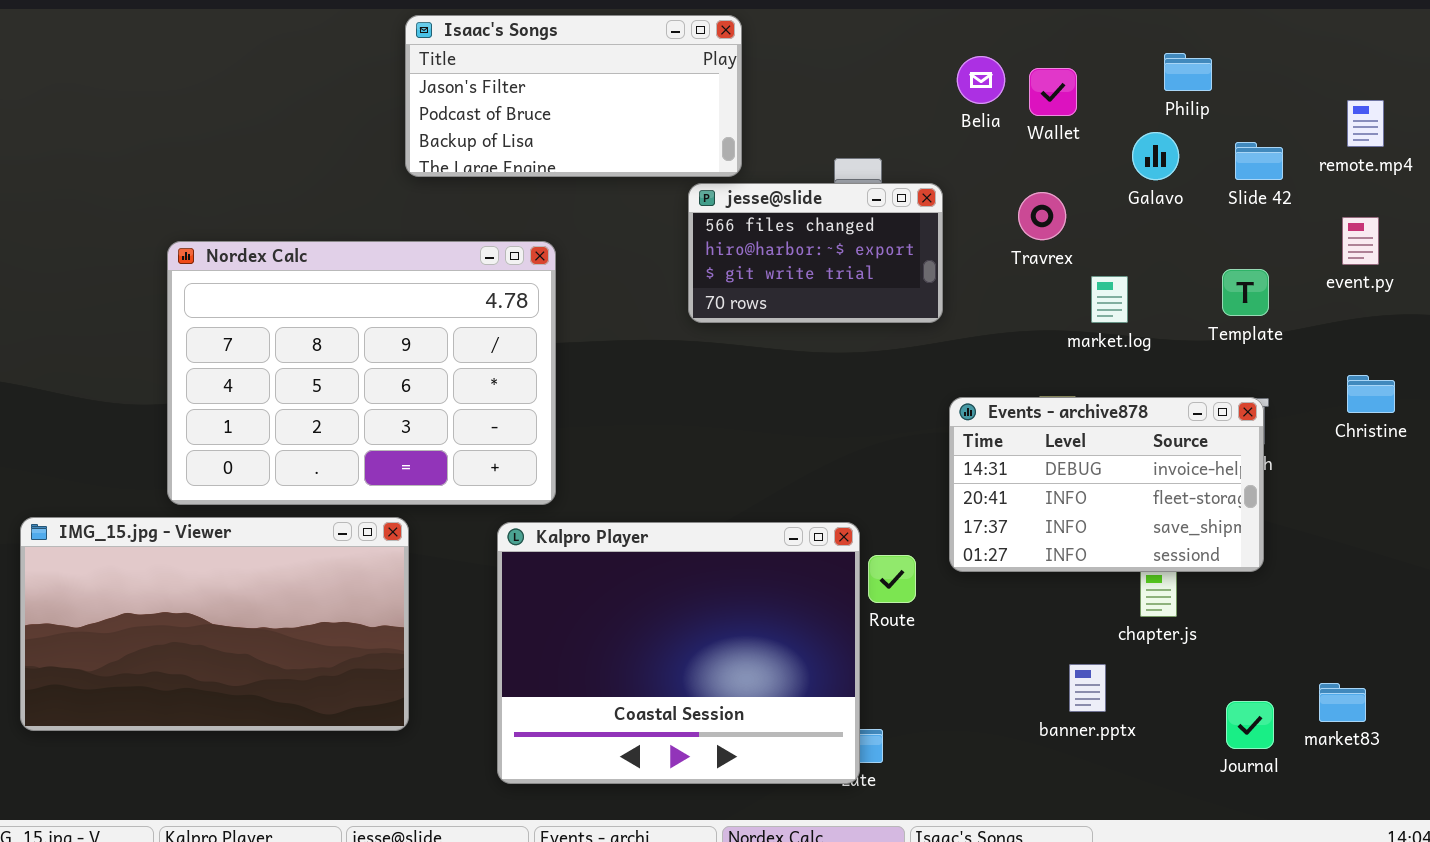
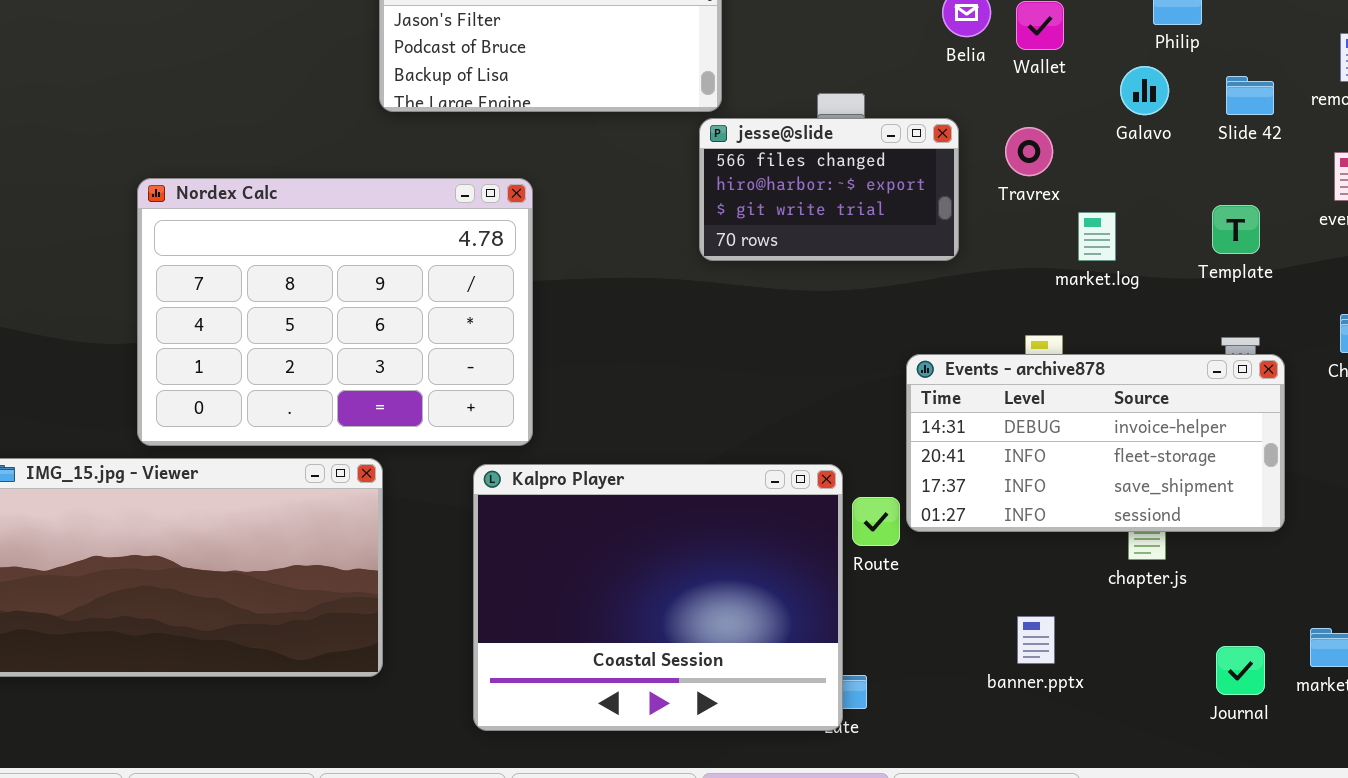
jesse@slide: [688,183,943,323] -> [699,118,959,261], moved
Events - archive878: [949,397,1264,572] -> [906,354,1285,532], moved, resized
banner.pptx: [1069,664,1106,712] -> [1017,616,1055,664], moved

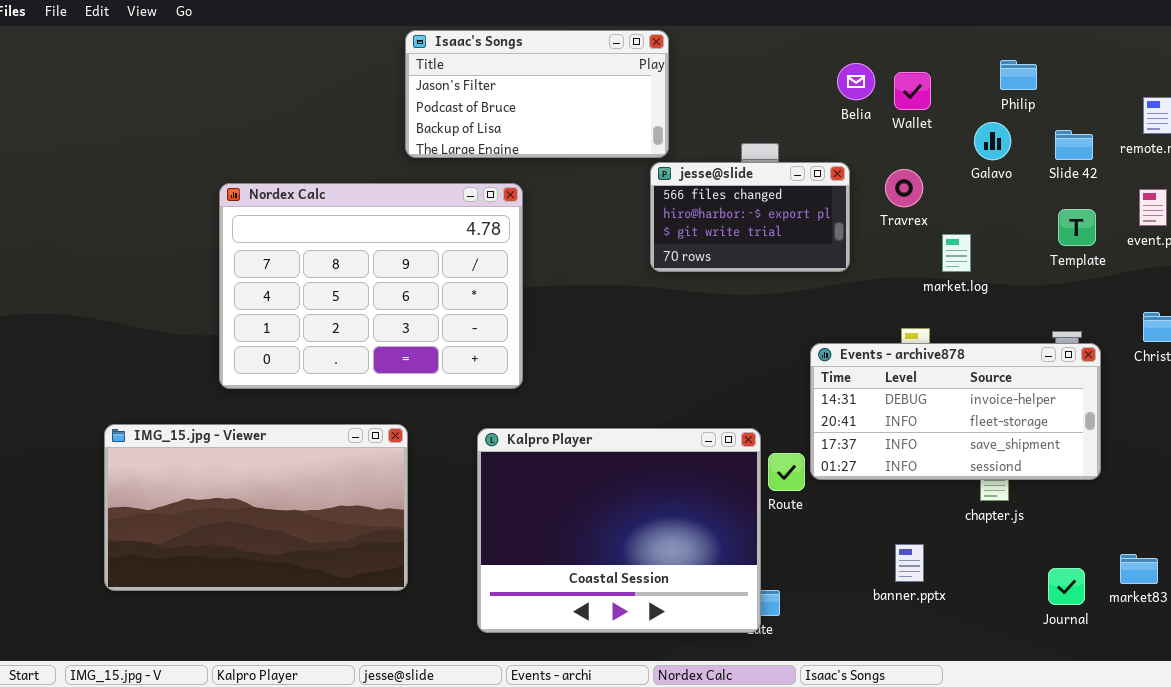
Nordex Calc: [137,178,533,446] -> [219,183,523,389], moved
Template: [1212,205,1260,254] -> [1058,209,1096,246], moved

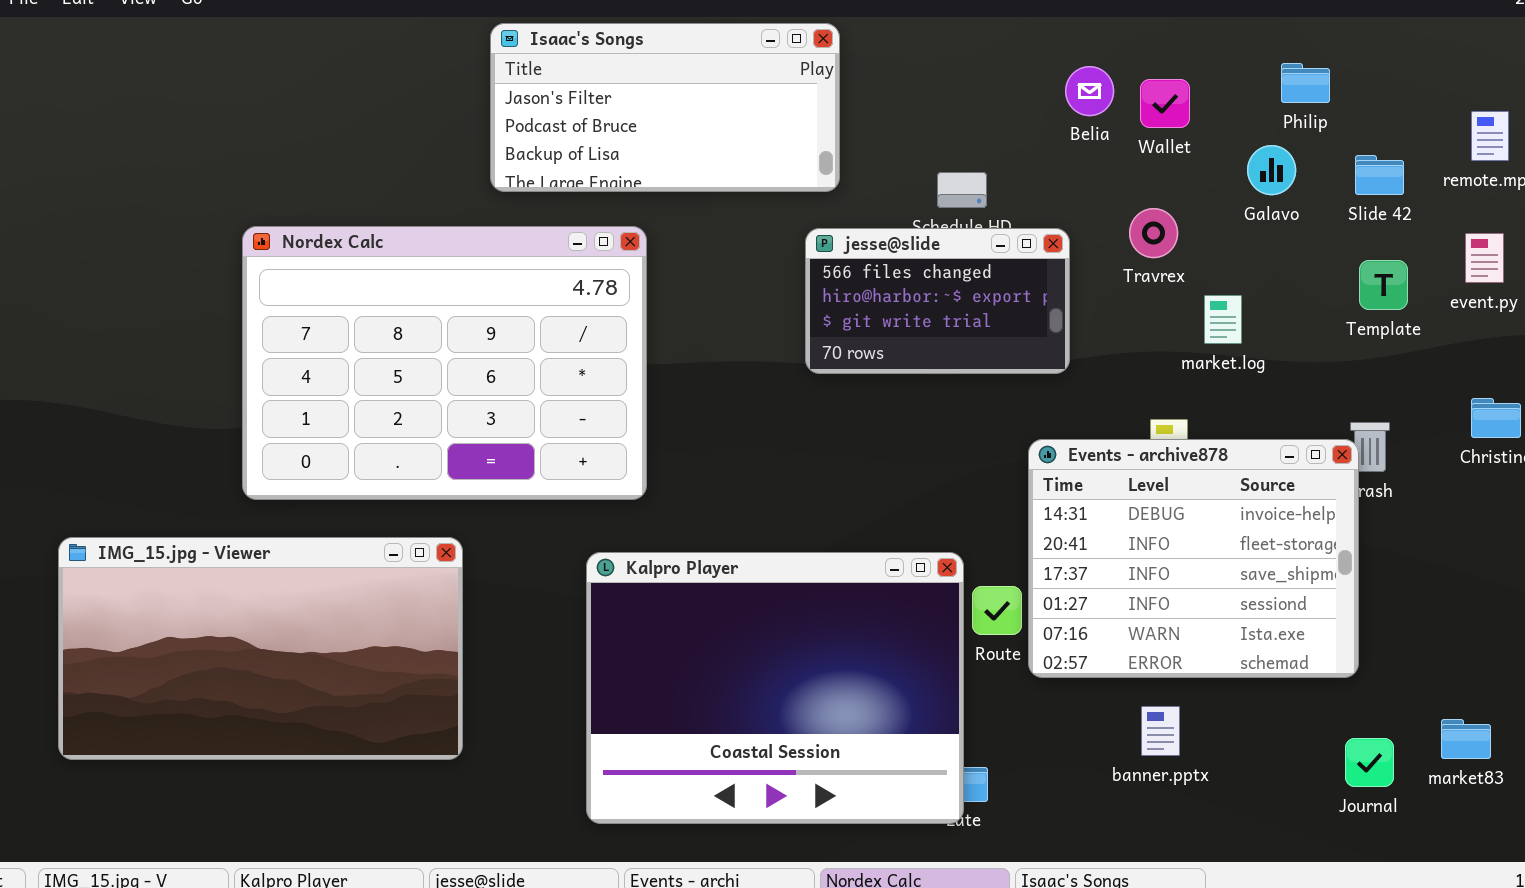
jesse@slide: [650,162,850,272] -> [805,228,1070,374], moved
Events - archive878: [810,343,1101,480] -> [1028,439,1359,678], resized
IMG_15.jpg - Viewer: [104,424,408,591] -> [58,537,463,760], moved

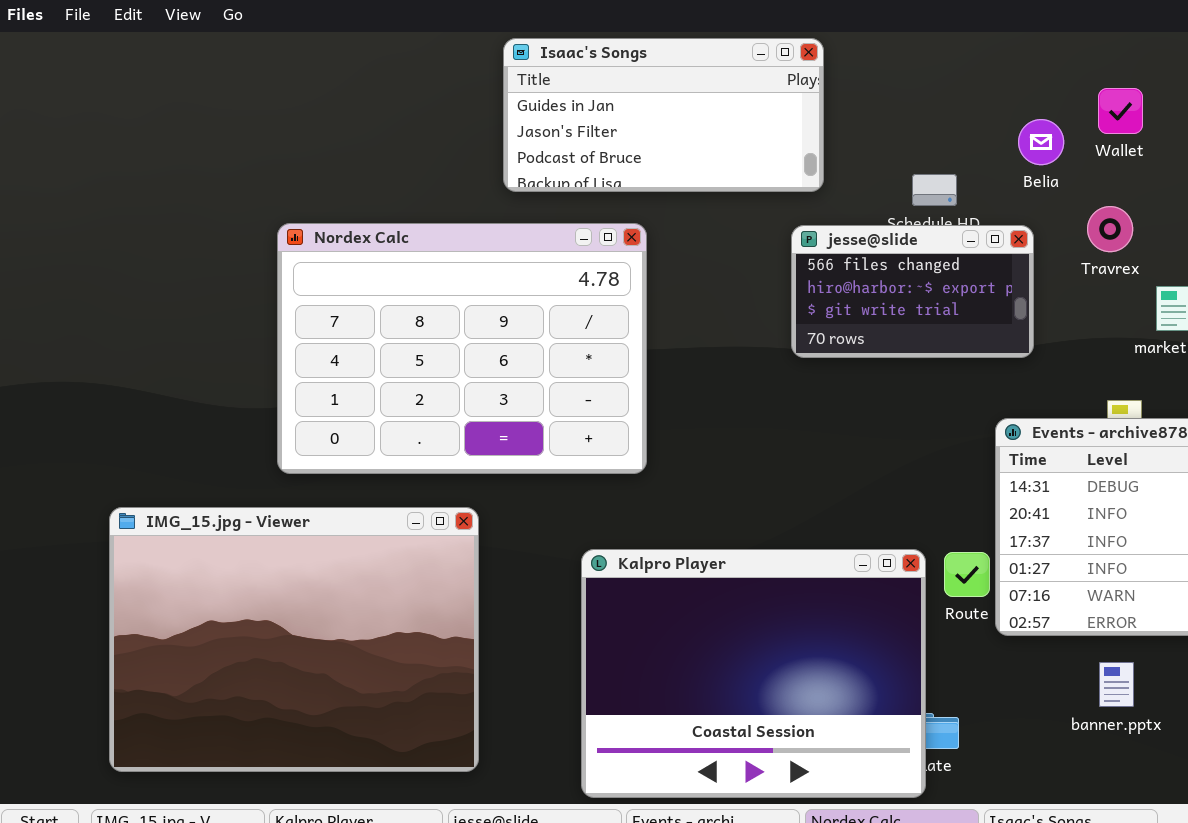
Isaac's Songs: [490,23,840,192] -> [503,38,824,192], scrolled up 1 row
Belia: [1065,66,1114,116] -> [1018,119,1064,165], moved
IMG_15.jpg - Viewer: [58,537,463,760] -> [109,507,479,772], resized
Kalpro Player: [586,552,964,824] -> [581,549,926,798], moved

